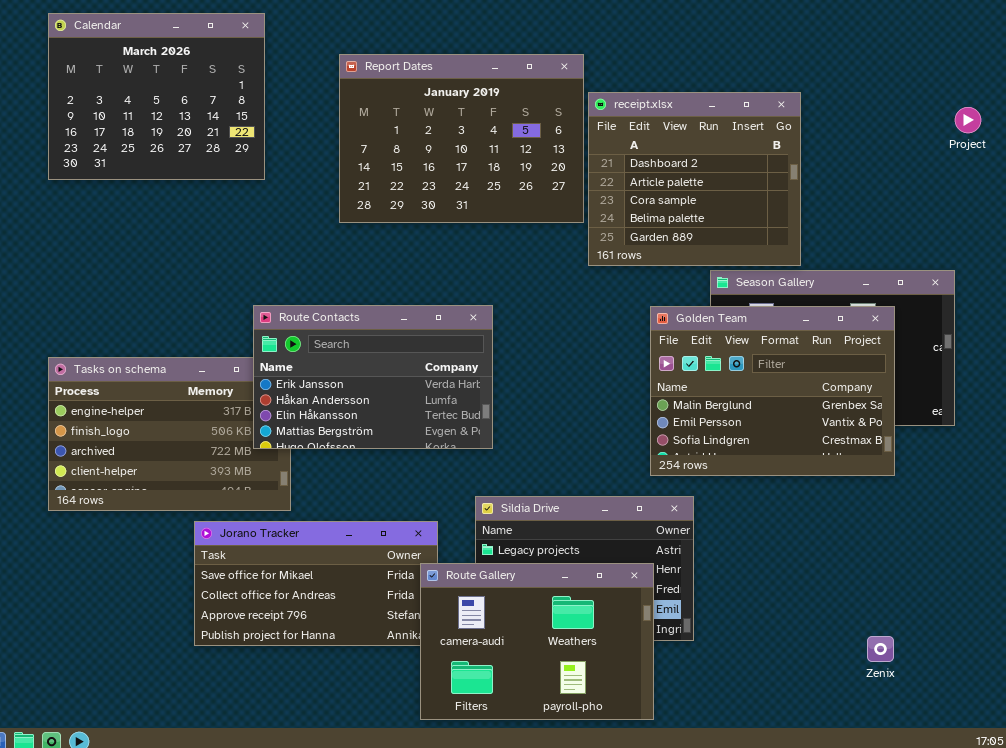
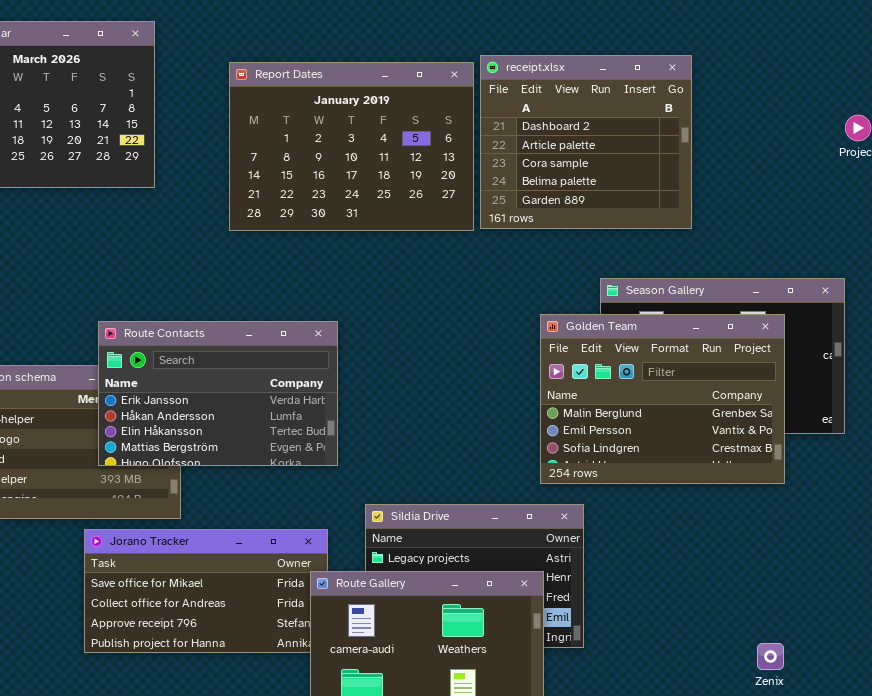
receipt.xlsx: [588,92,801,266] -> [480,55,692,229], moved
Route Contacts: [253,305,493,449] -> [98,321,338,466], moved

